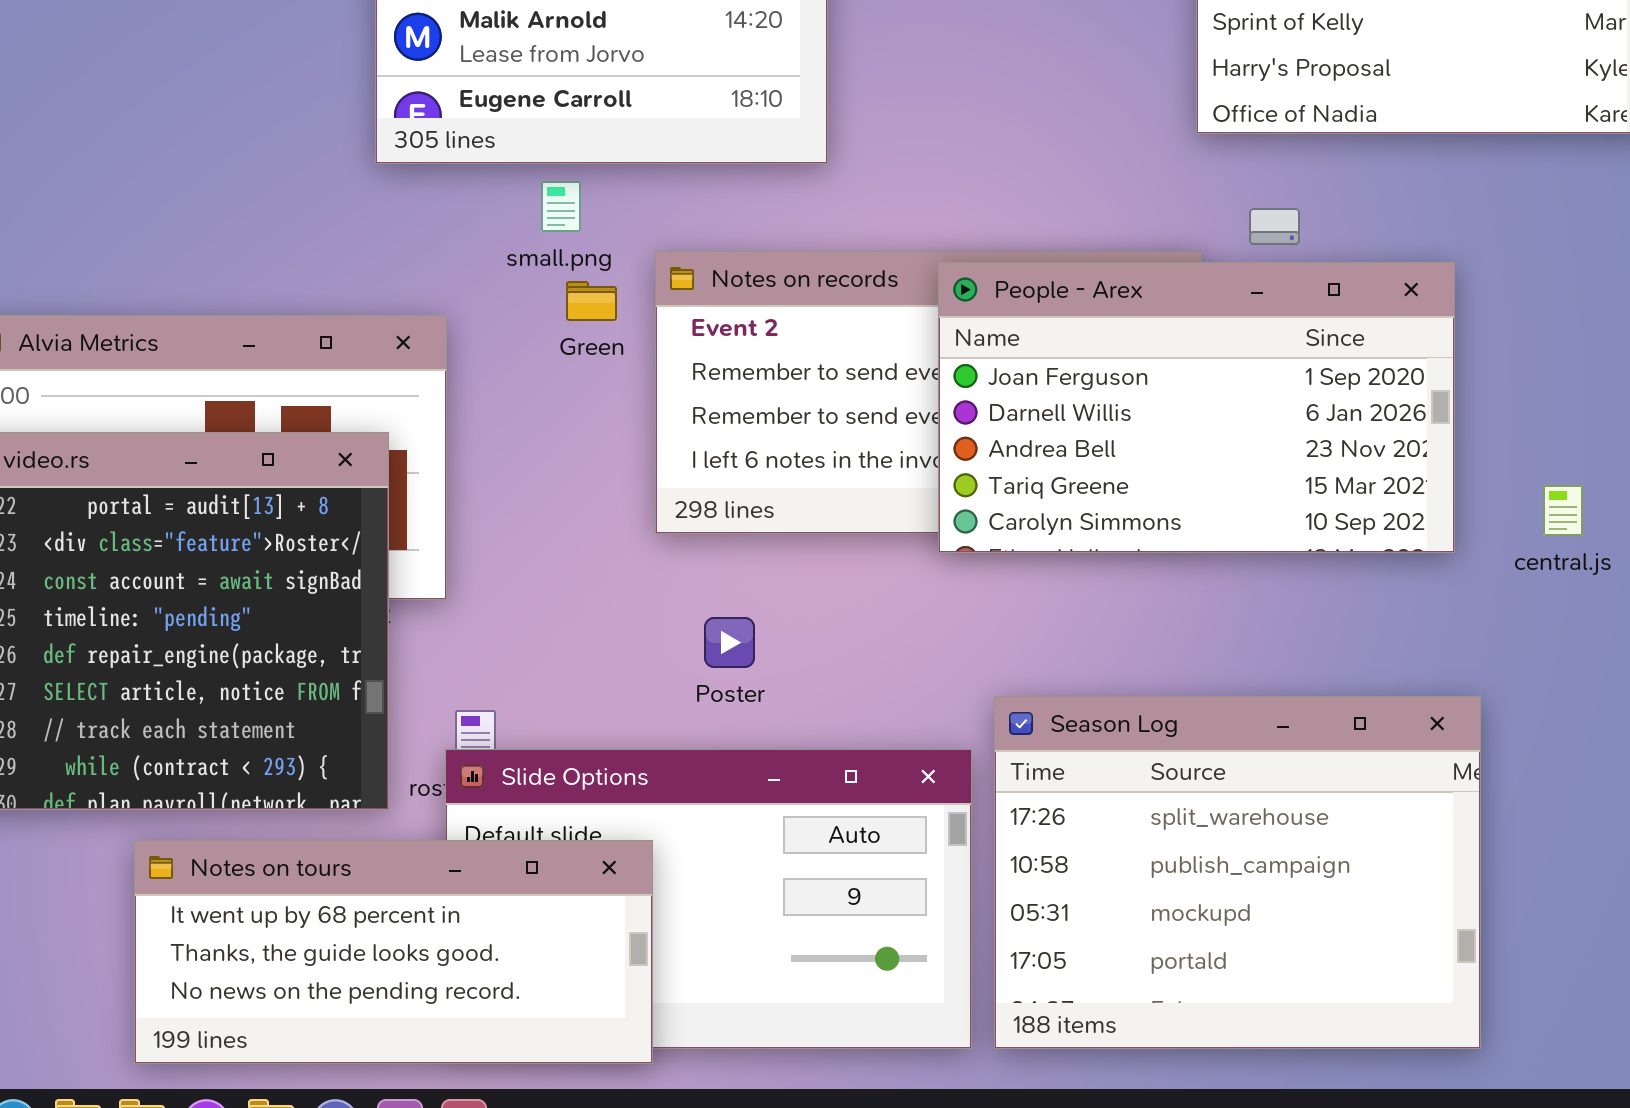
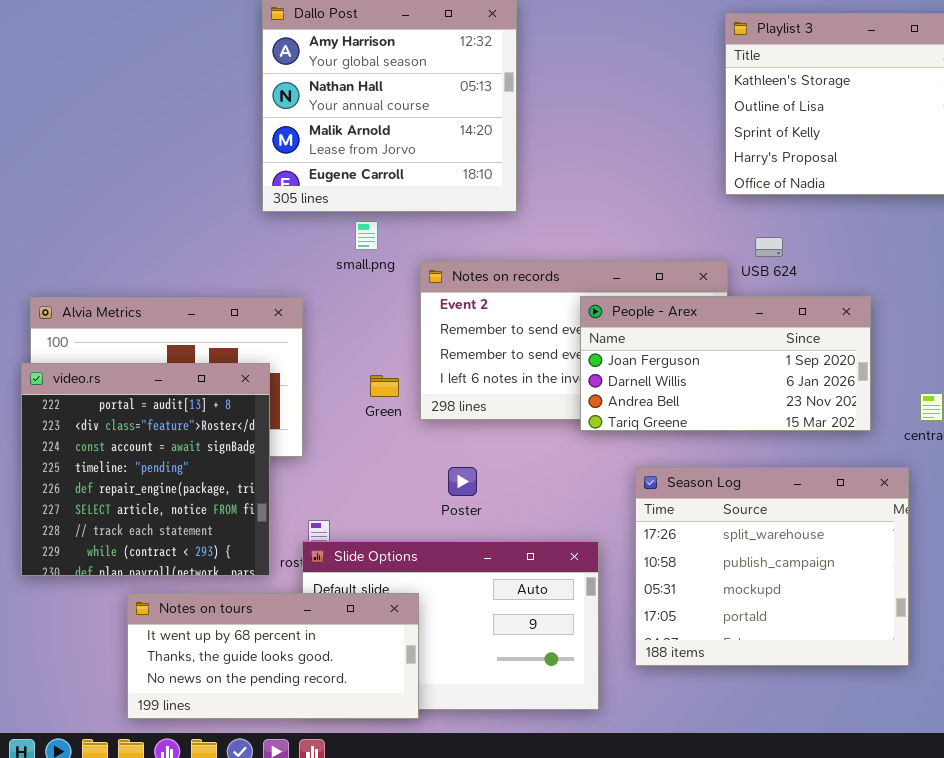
People - Arex: [938,262,1455,553] -> [580,296,871,431], resized
Green: [566,281,617,321] -> [370,375,399,397], moved
Season Log: [994,696,1481,1049] -> [635,467,909,666], moved

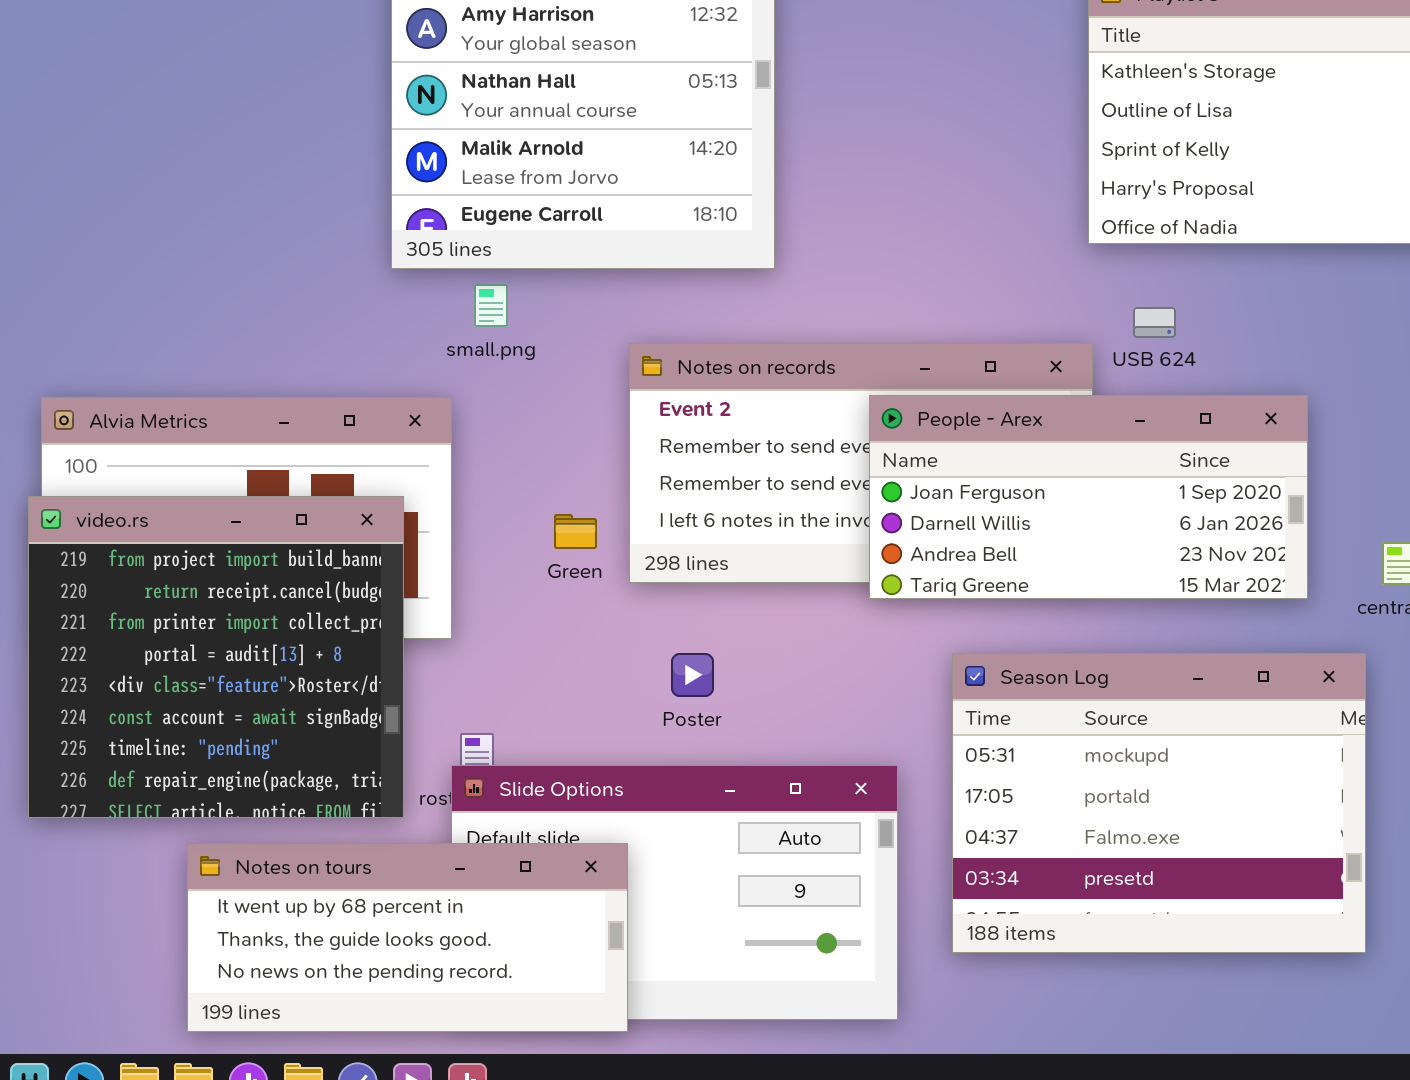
small.png: [355,221,378,250] -> [474,284,508,327], moved
video.rs: [21,363,270,576] -> [28,496,404,818], scrolled up 3 rows
Season Log: [635,467,909,666] -> [952,653,1366,953], scrolled down 2 rows

